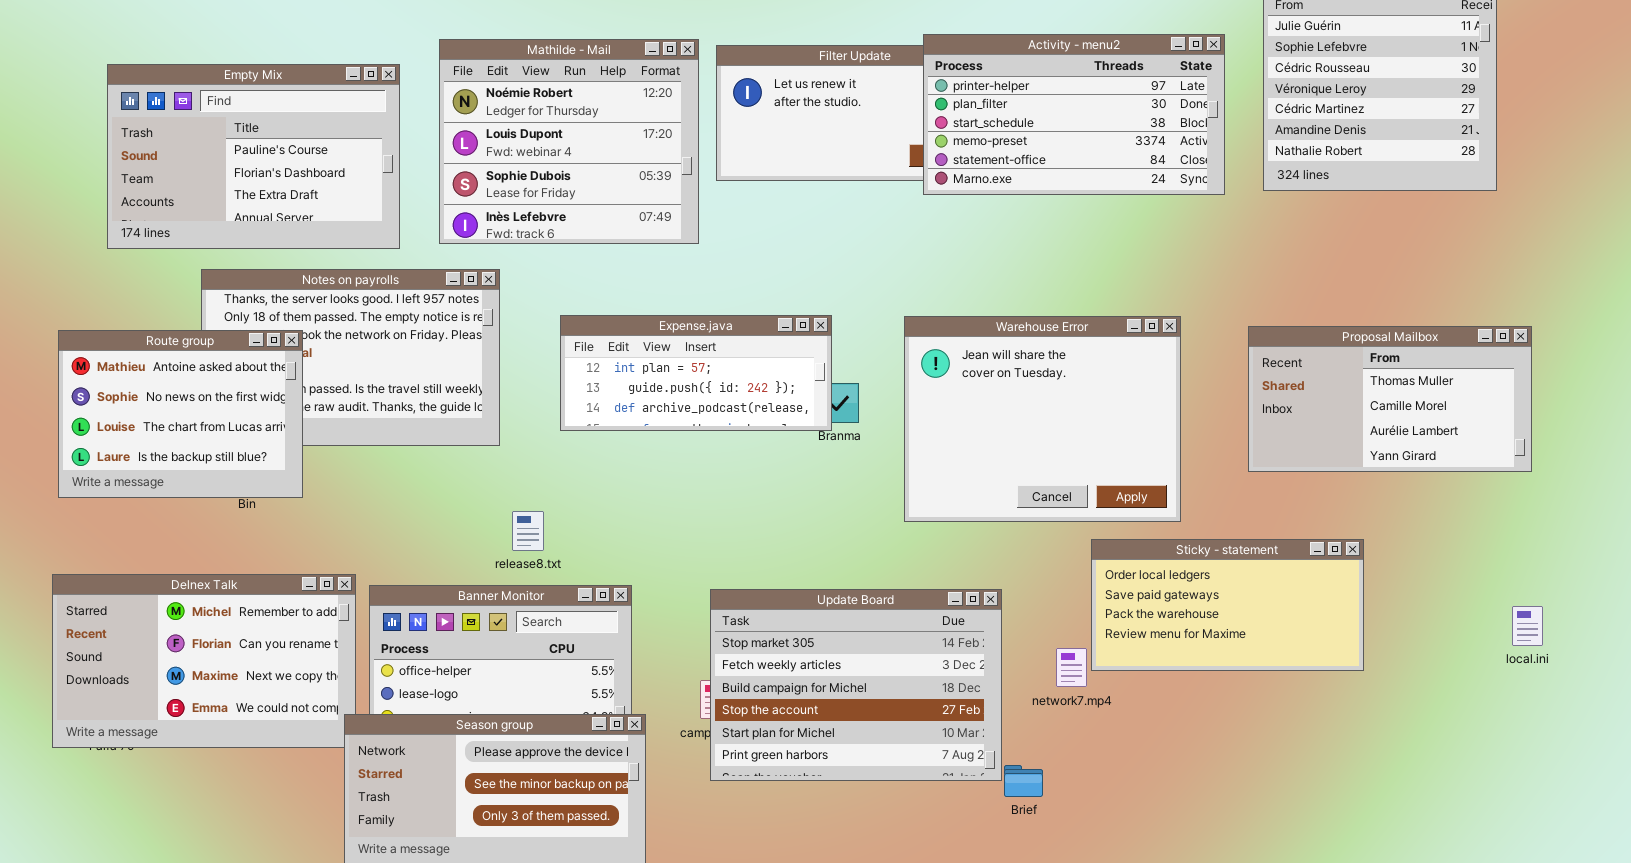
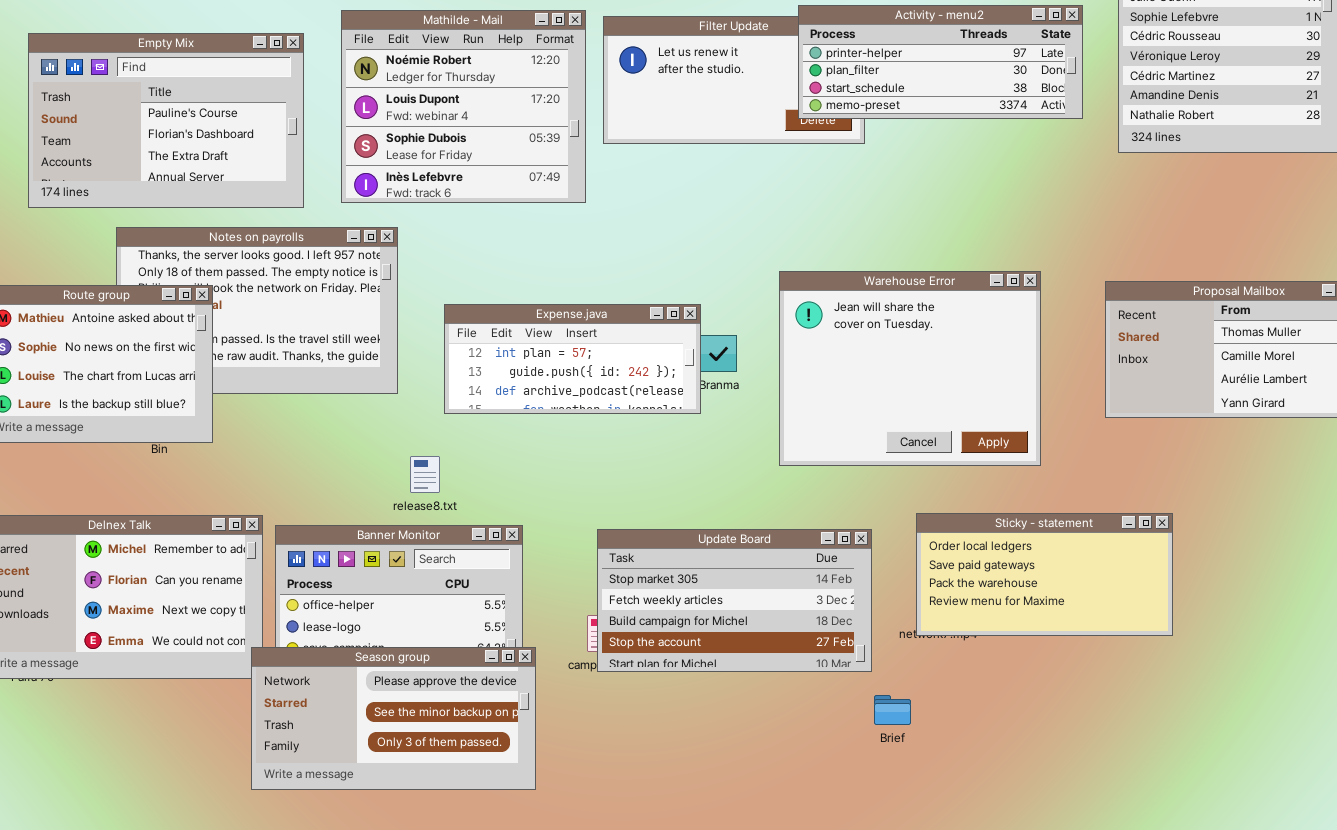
Activity - menu2: [923,34,1225,195] -> [798,5,1083,119], resized
Expense.java: [560,315,832,431] -> [444,304,701,414], moved
Sticky - statement: [1091,539,1364,671] -> [916,513,1173,636], moved
Update Board: [710,589,1002,781] -> [597,529,872,672], resized

